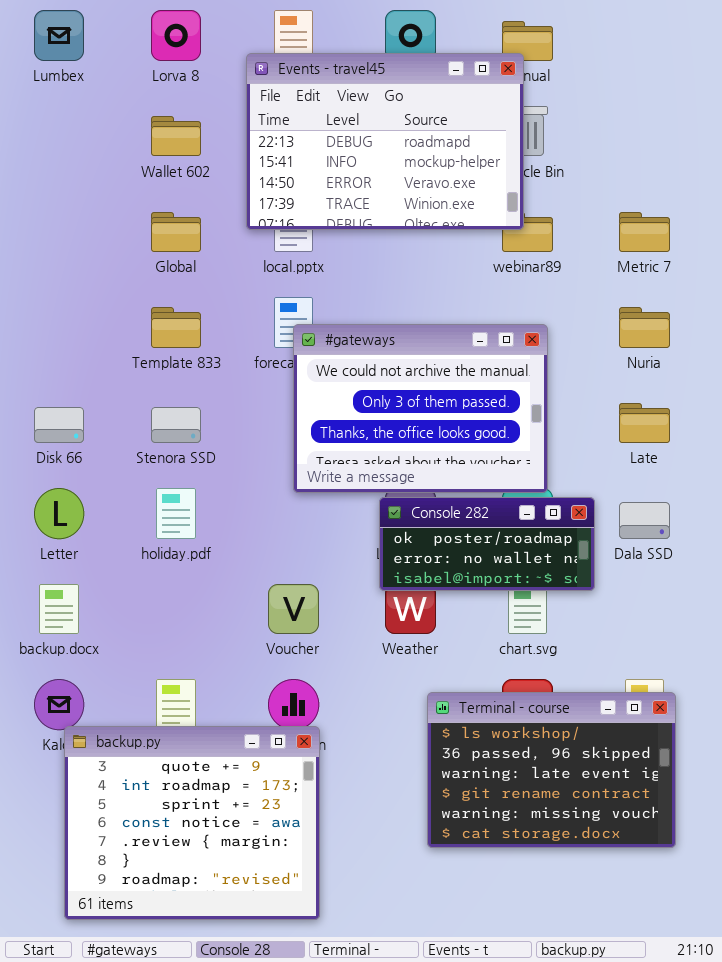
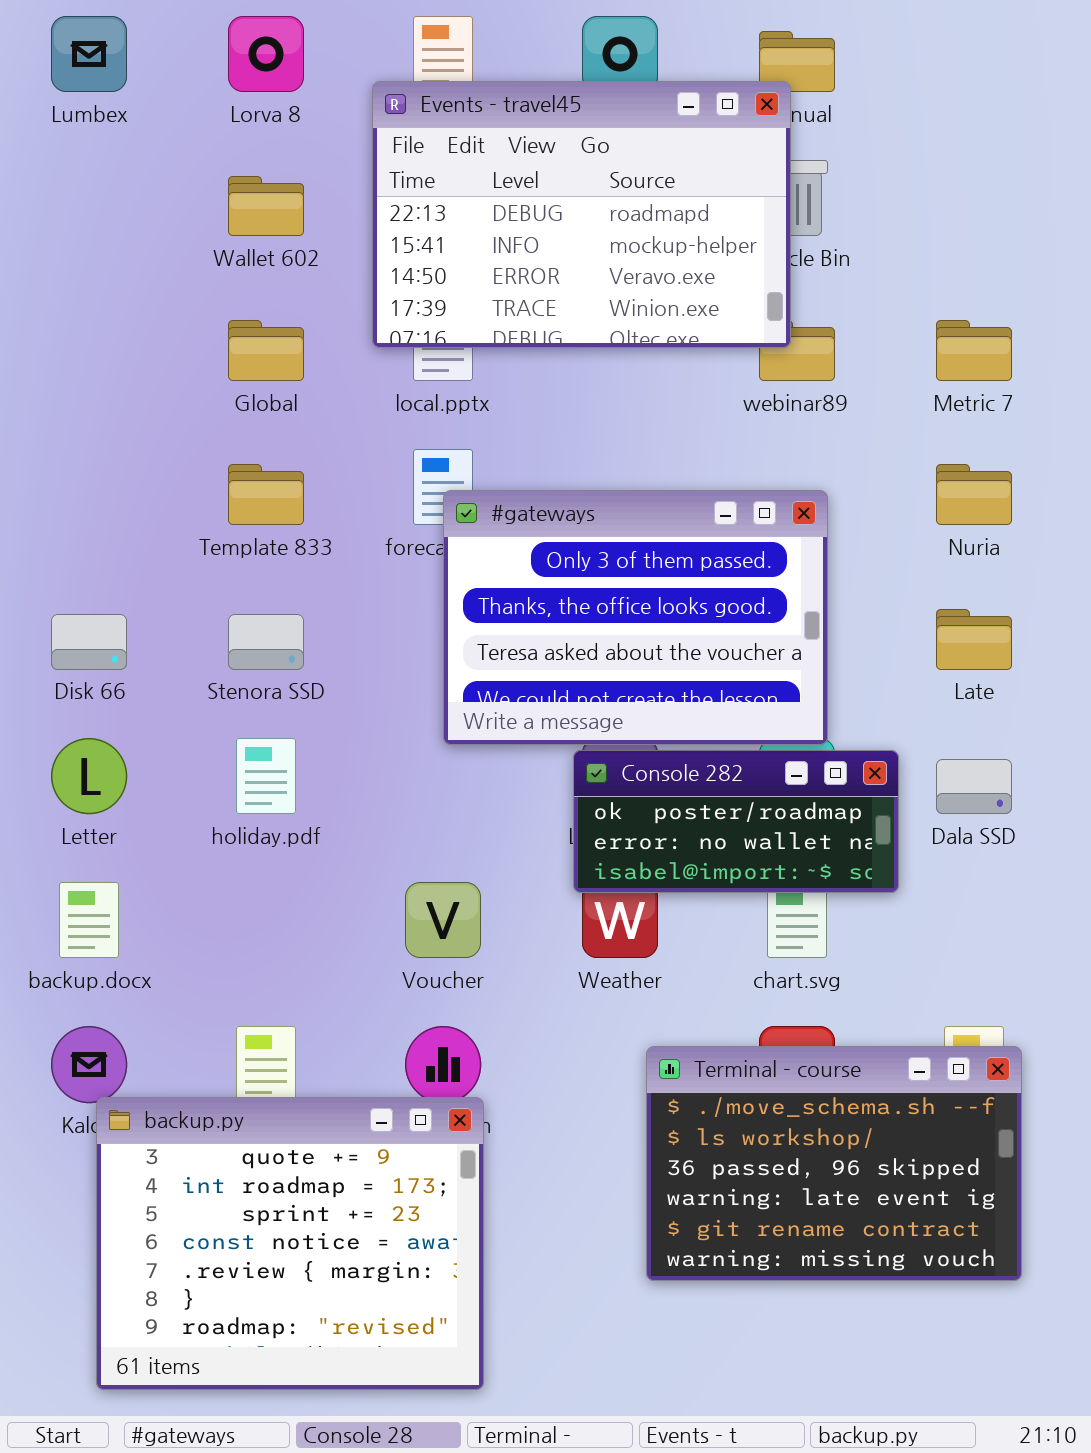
#gateways: [293,324,548,493] -> [443,490,828,745], scrolled down 1 row
Terminal - course: [427,692,676,848] -> [646,1046,1022,1281], scrolled up 1 row

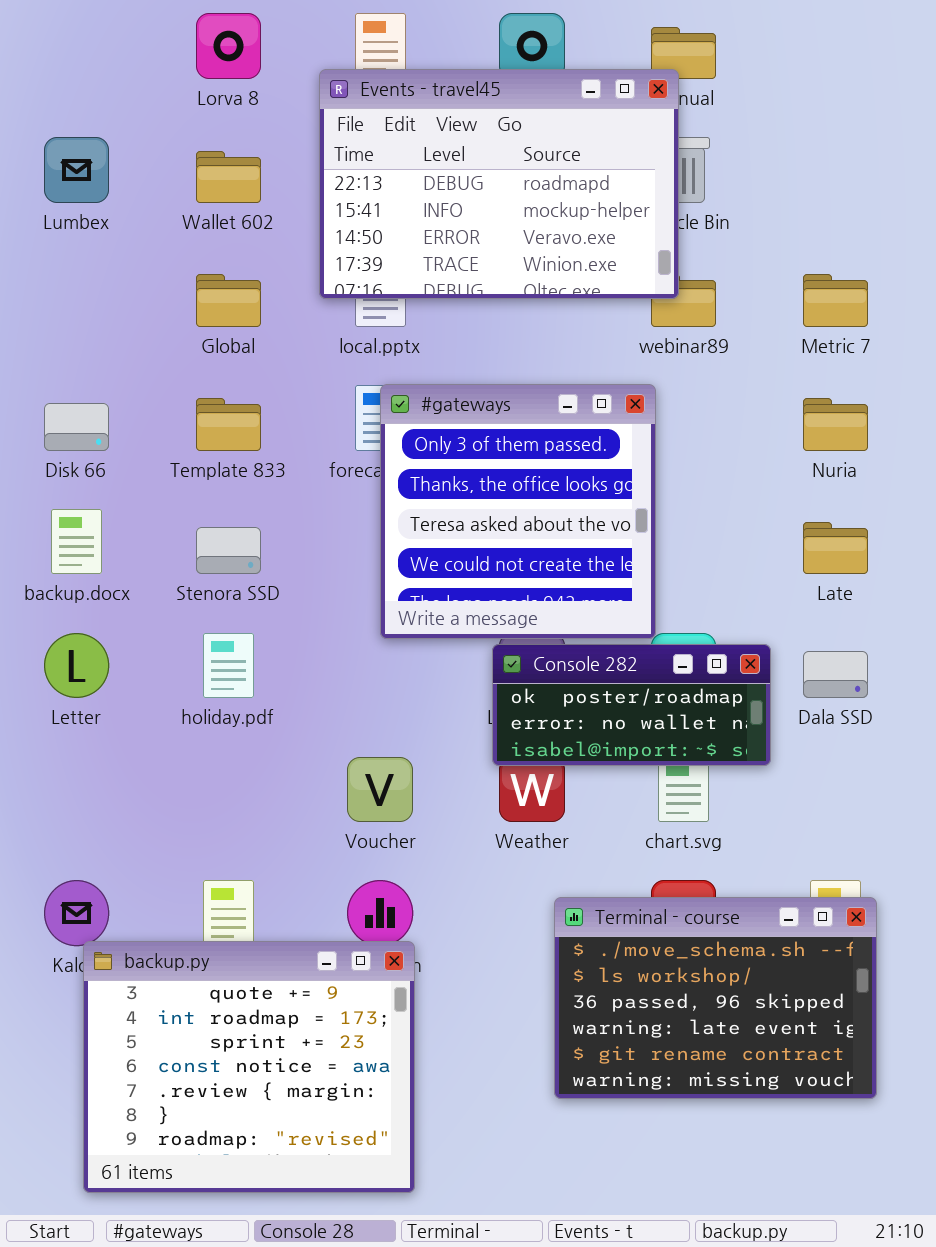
Lumbex: [51,16,127,92] -> [44,137,109,203], moved
#gateways: [443,490,828,745] -> [380,384,656,639], resized
Disk 66: [51,614,127,670] -> [44,403,109,451], moved
backup.docx: [59,882,119,958] -> [51,509,102,574], moved

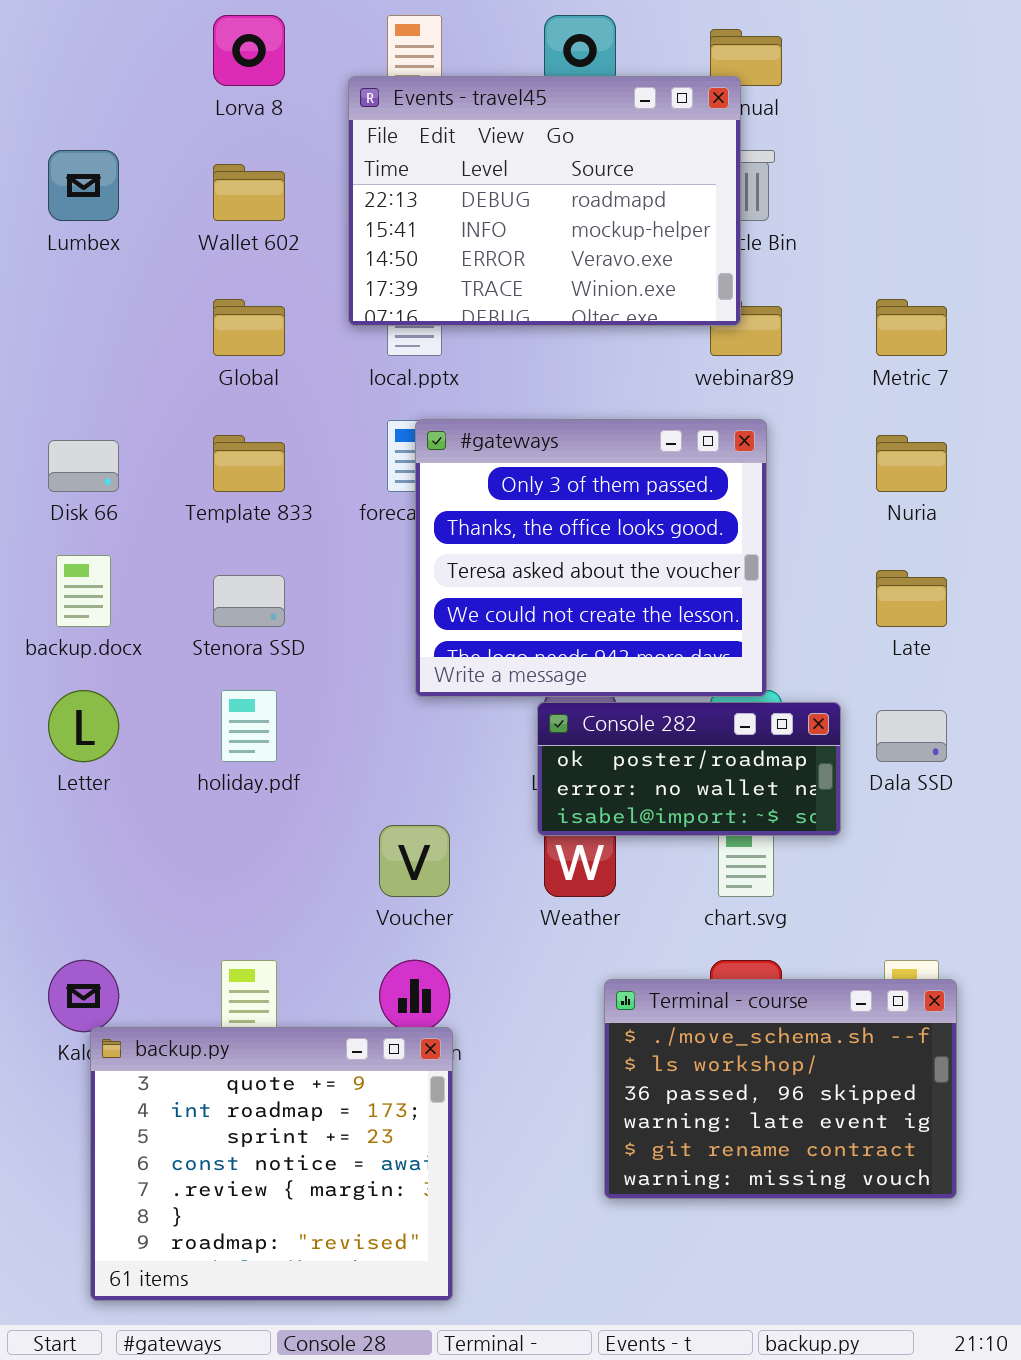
#gateways: [380,384,656,639] -> [415,419,767,697], resized

